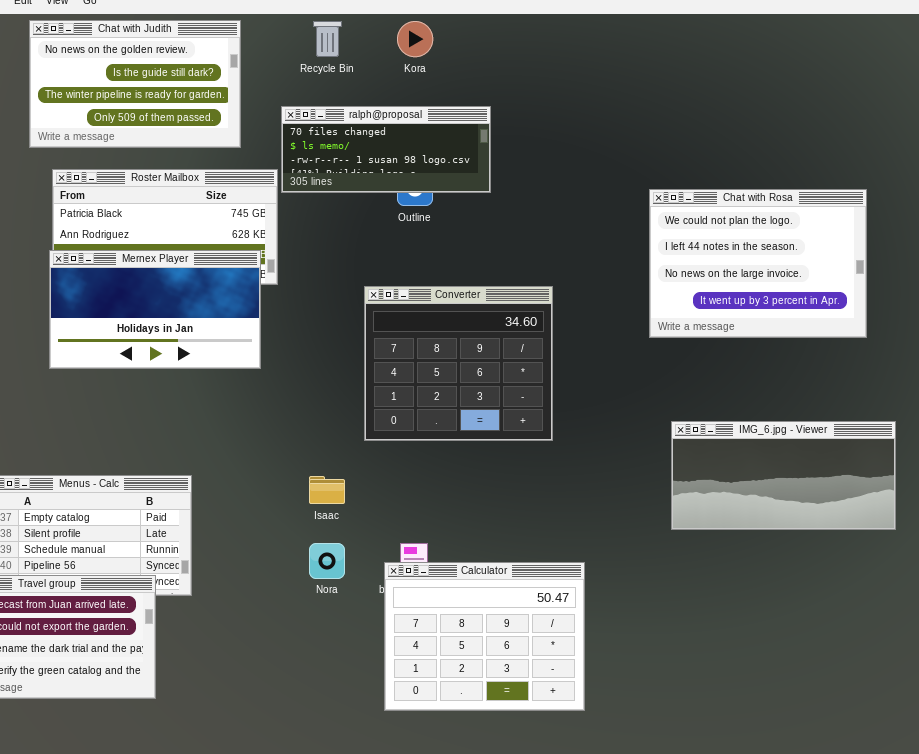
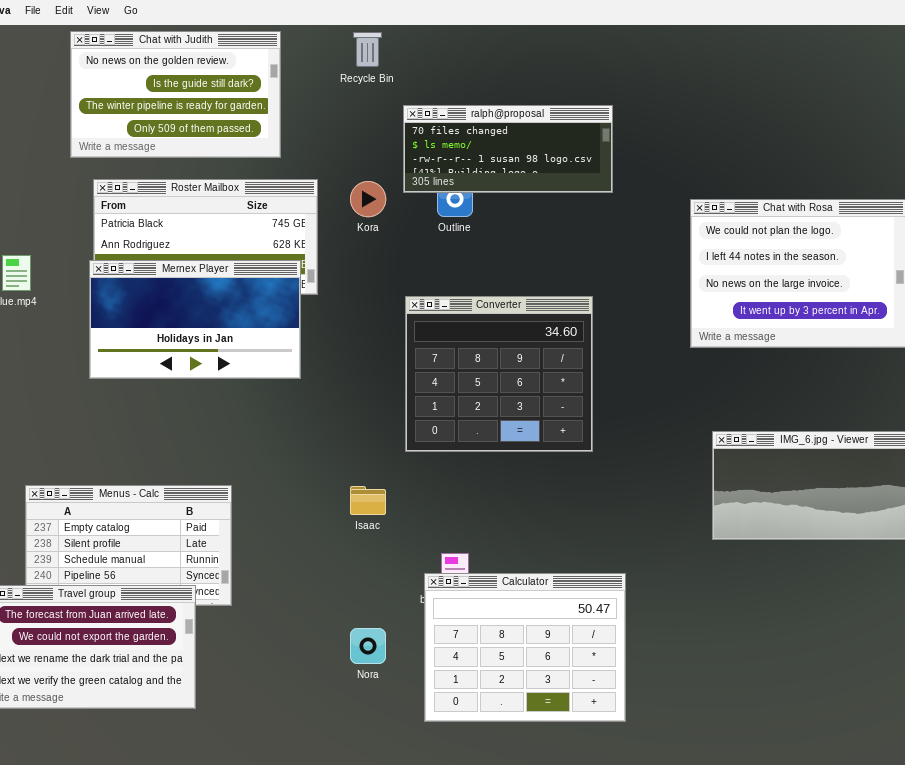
Kora: [397,21,433,57] -> [350,181,386,217], moved
ralph@proposal: [281,106,491,193] -> [403,105,613,193], moved
Nora: [309,543,345,579] -> [350,628,386,664], moved

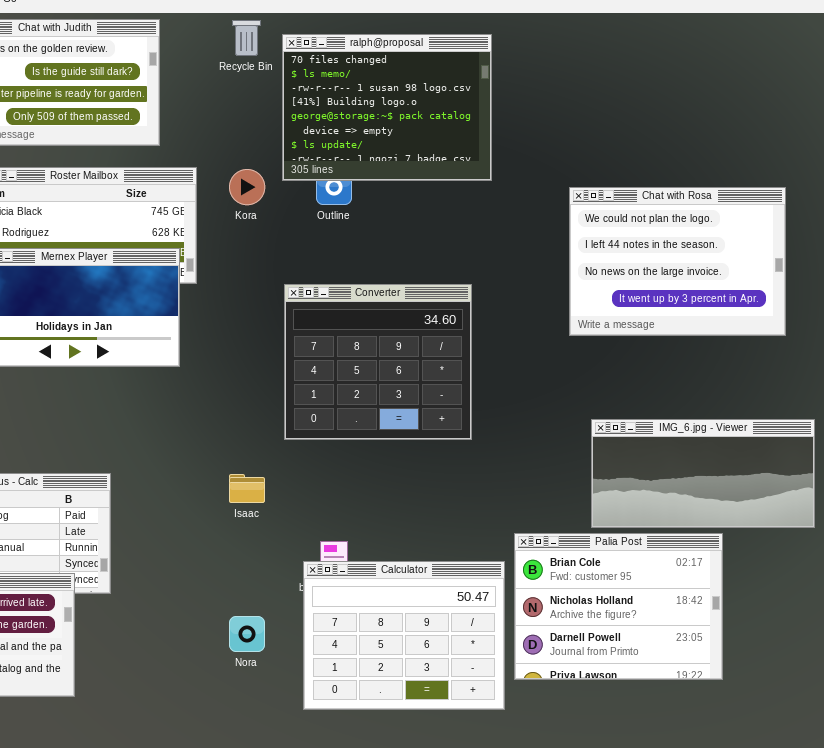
ralph@proposal: [403,105,613,193] -> [282,34,492,181], resized
Palia Post: none -> [514,533,723,680], opened

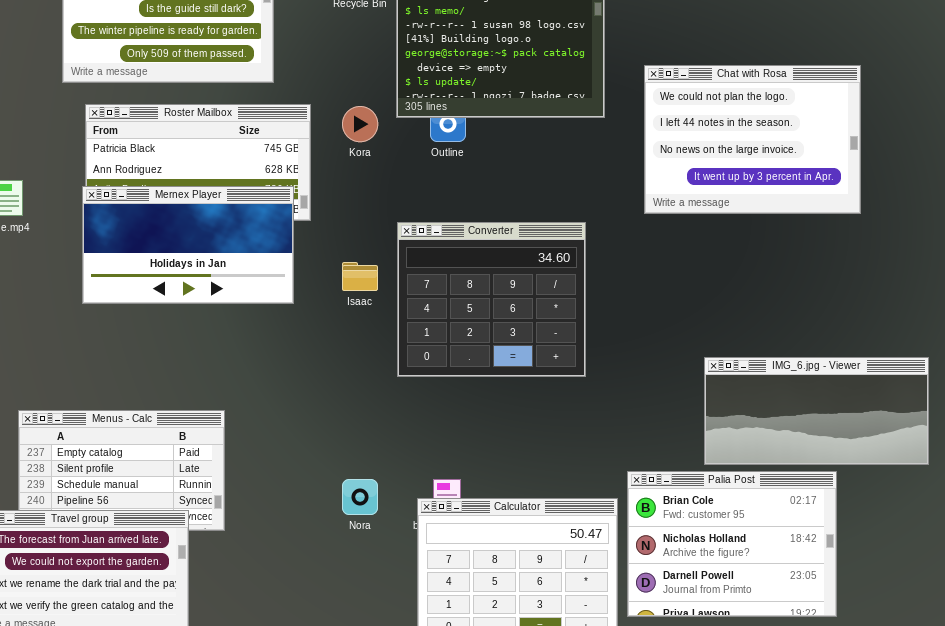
Chat with Rosa: [569,187,786,336] -> [644,65,861,214], moved
Isaac: [229,474,265,503] -> [342,262,378,291], moved
Nora: [229,616,265,652] -> [342,479,378,515], moved

